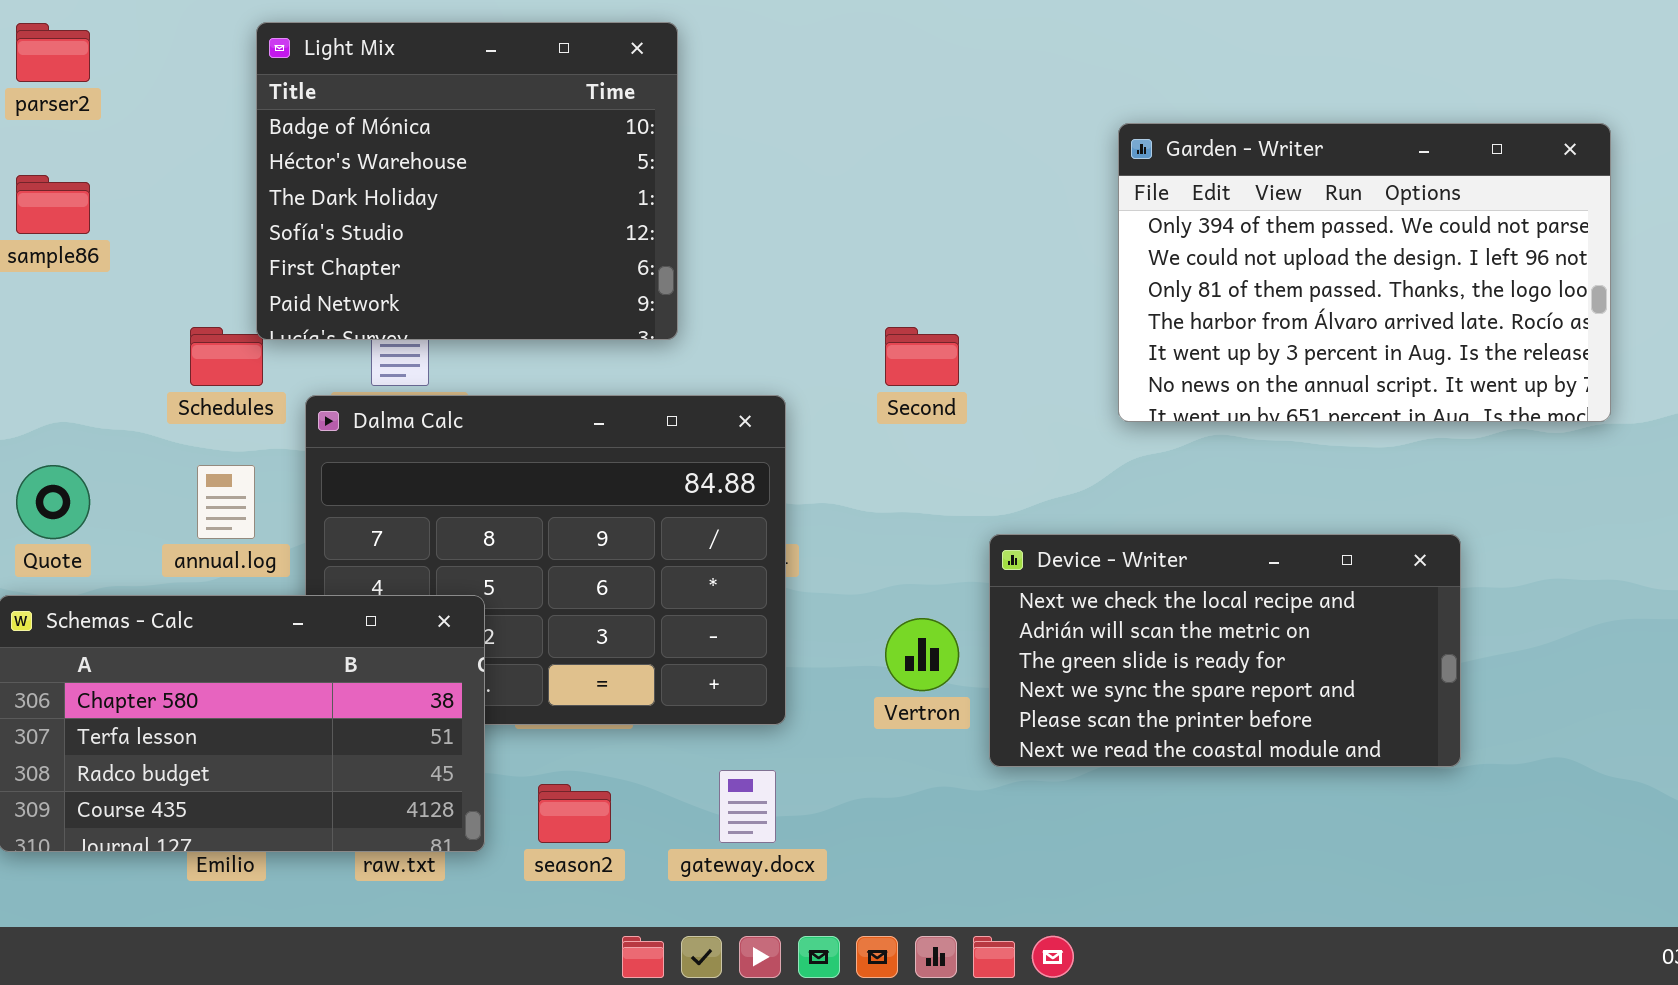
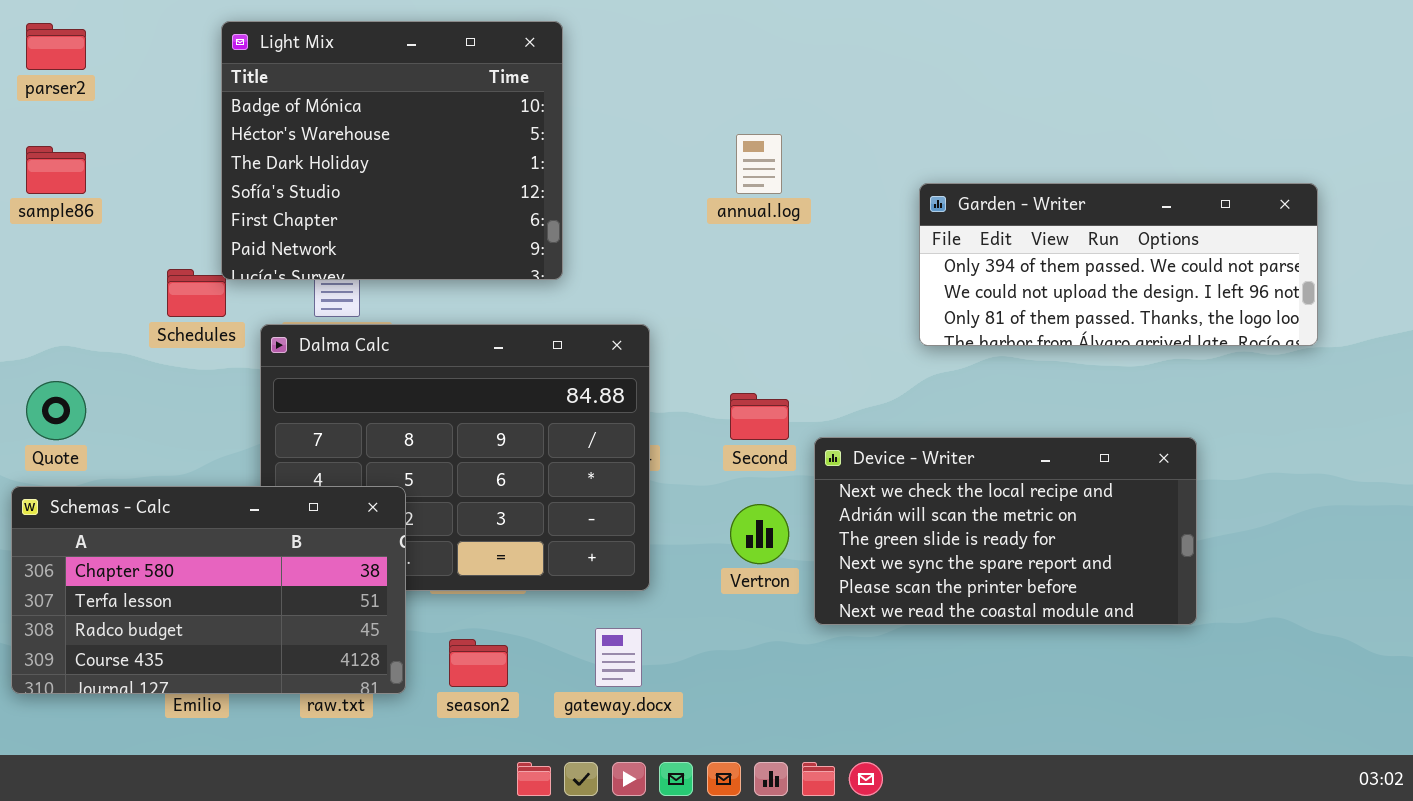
Garden - Writer: [1118,123,1611,422] -> [919,183,1318,346], resized
Second: [885,327,959,386] -> [730,393,789,440], moved
annual.log: [197,465,255,539] -> [736,134,782,194], moved

